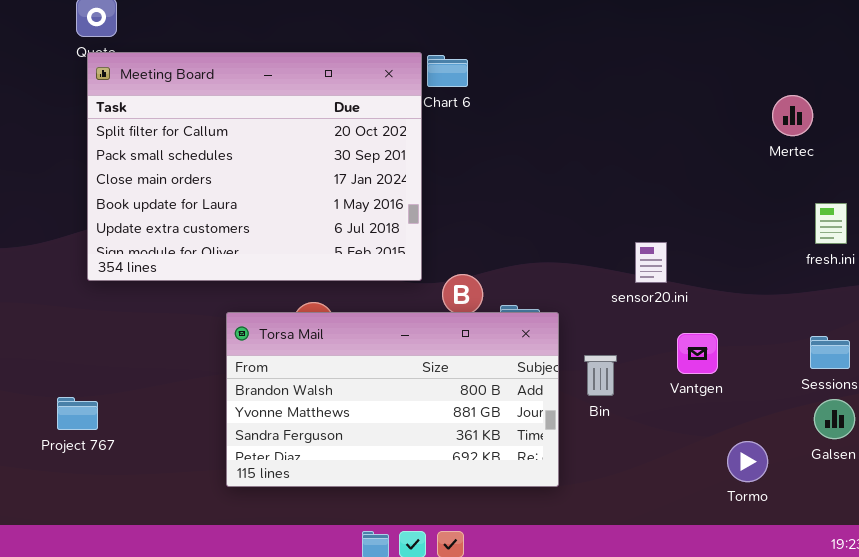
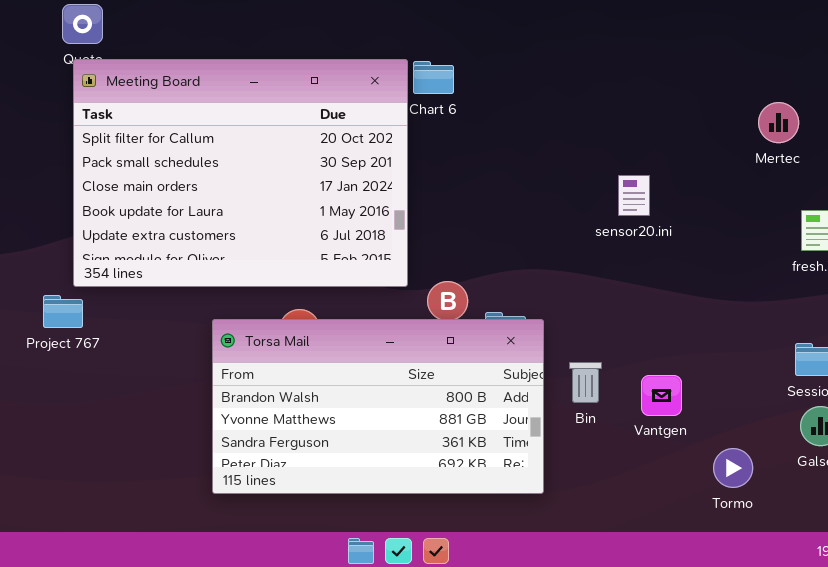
sensor20.ini: [635,242,667,283] -> [618,175,650,216], moved
Vantgen: [677,333,718,374] -> [641,375,682,416], moved
Project 767: [57,397,98,430] -> [43,295,83,328], moved

